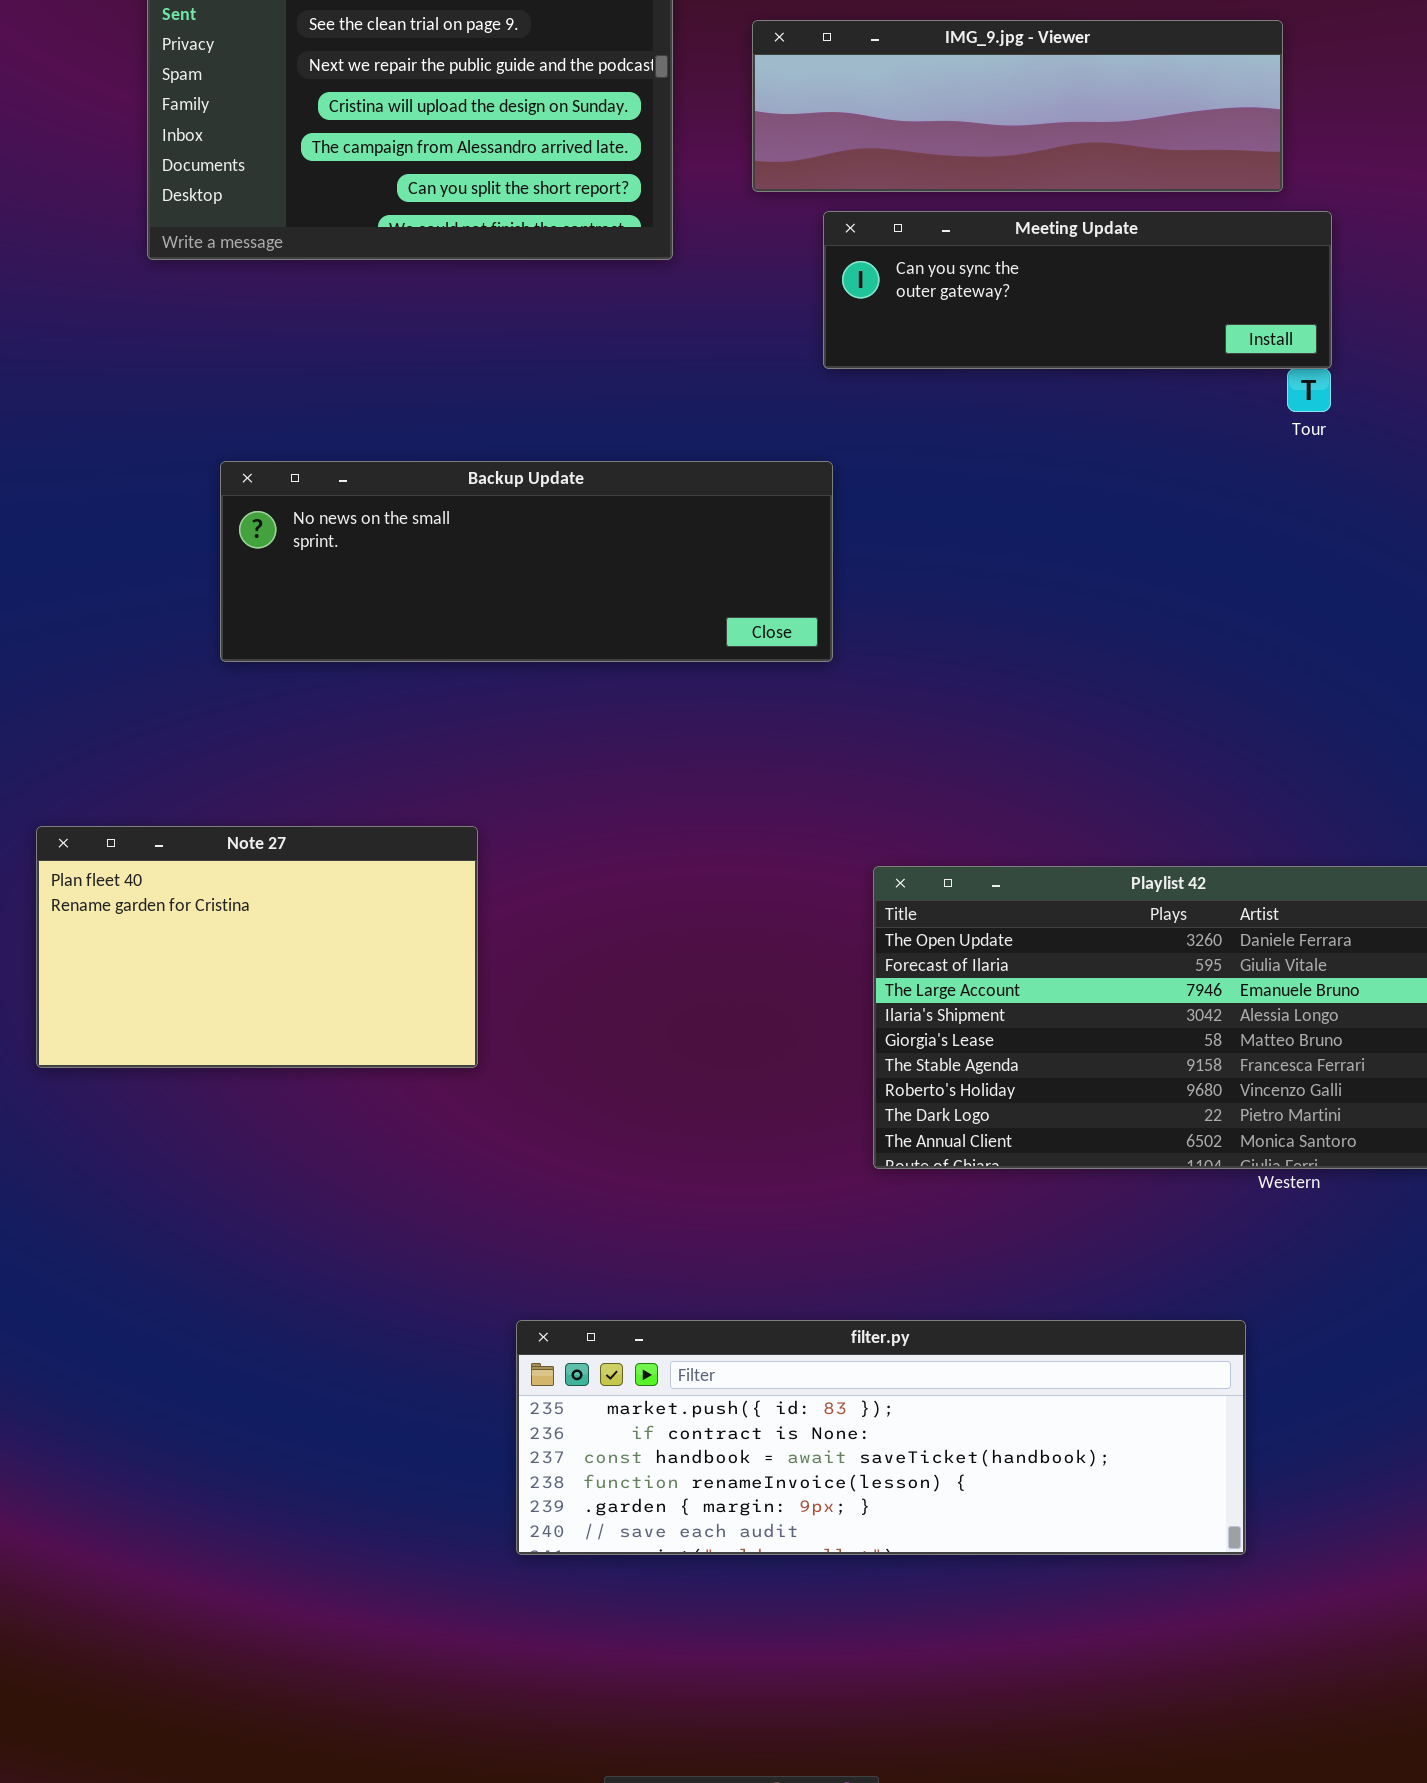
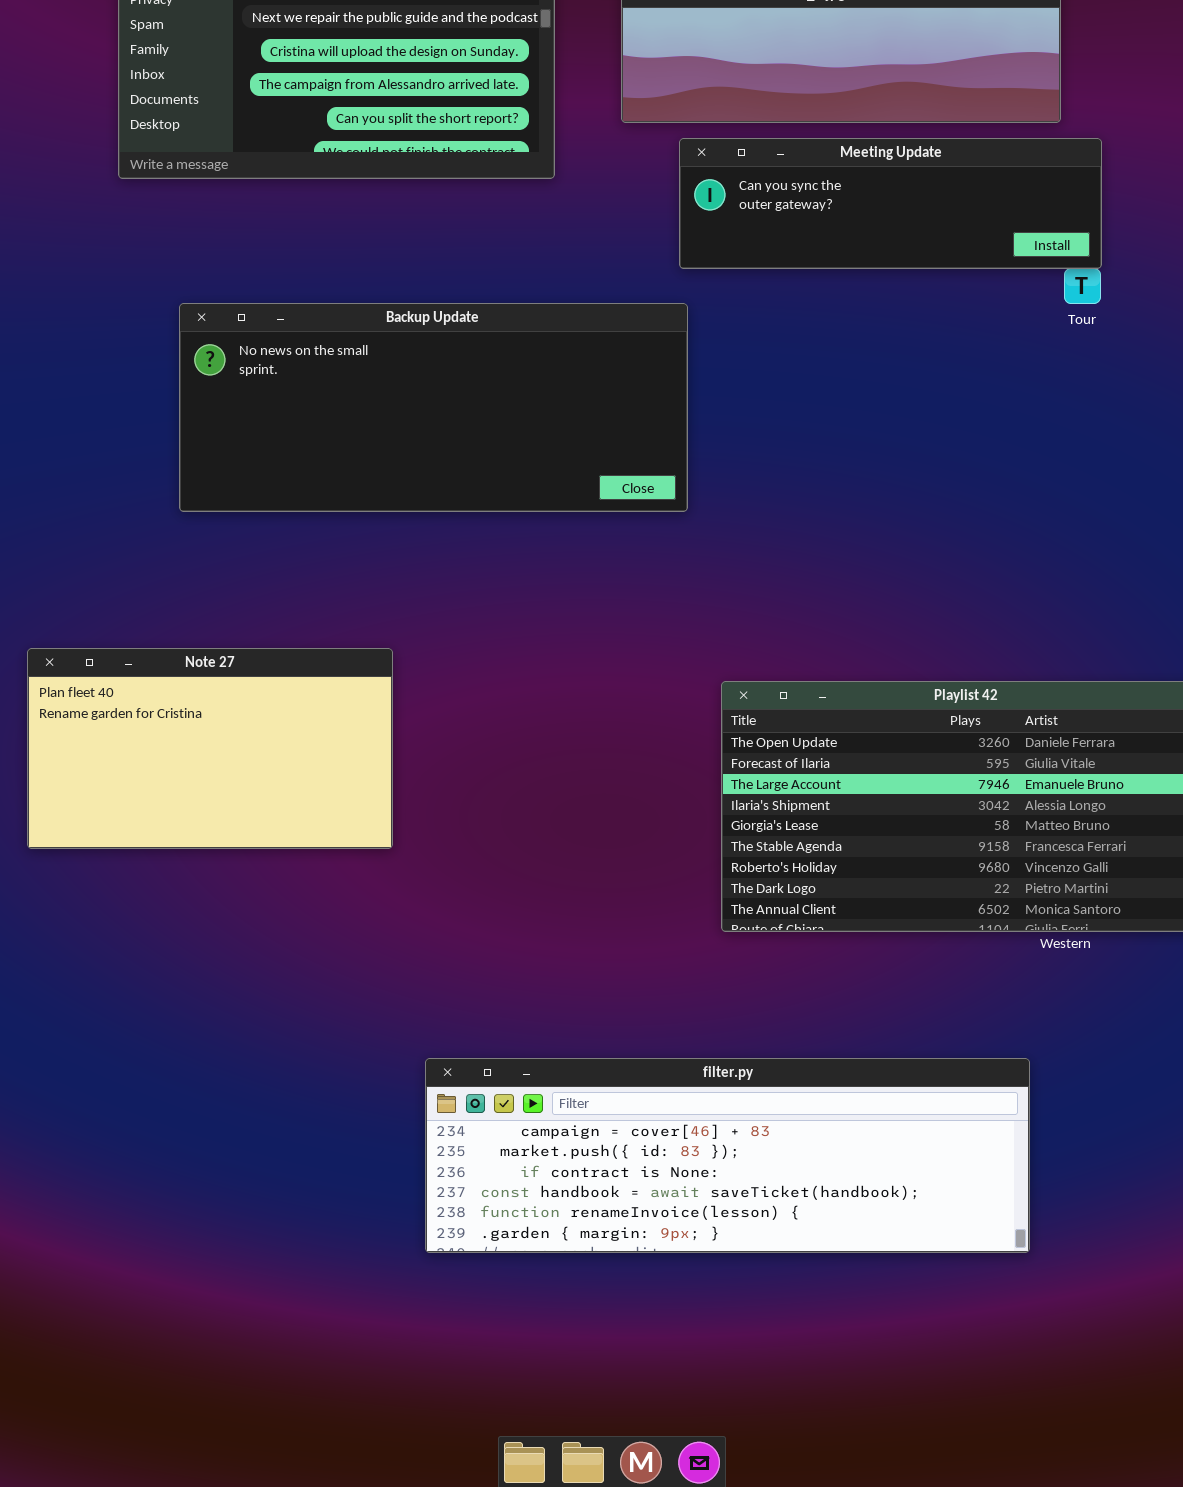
Backup Update: [220,461,833,662] -> [179,303,688,512], resized
filter.py: [516,1320,1246,1555] -> [425,1058,1030,1253], scrolled up 1 row

